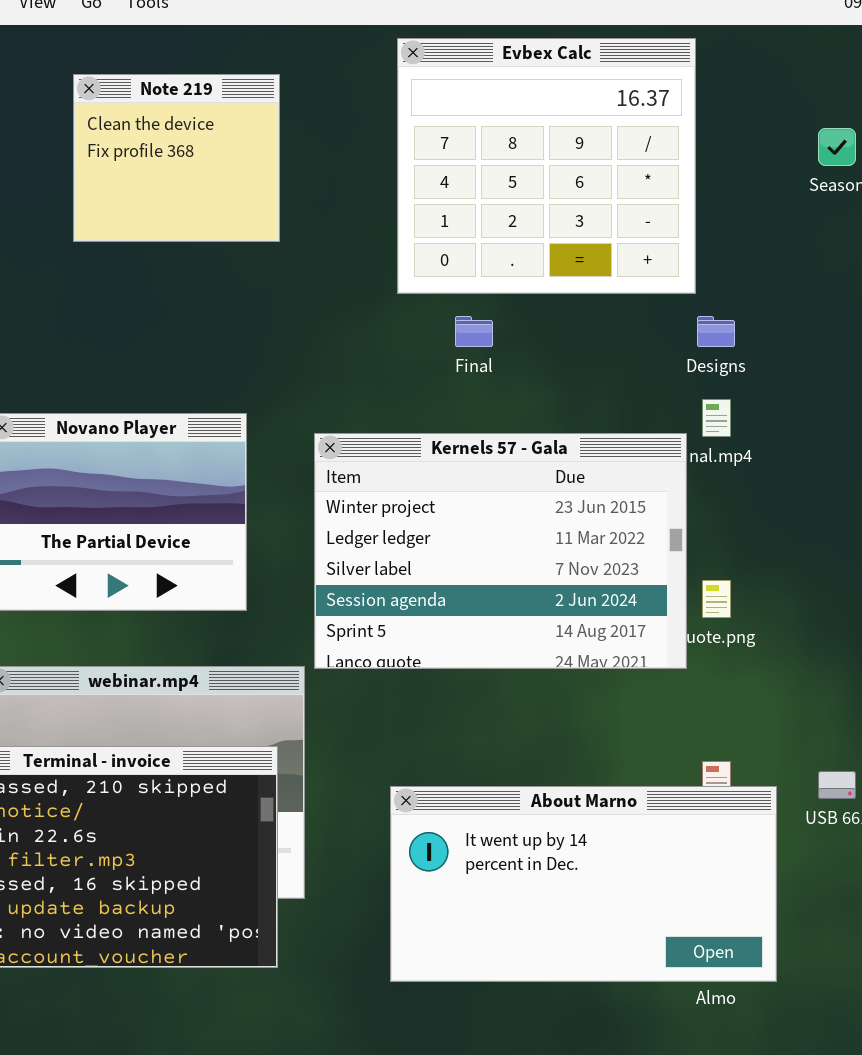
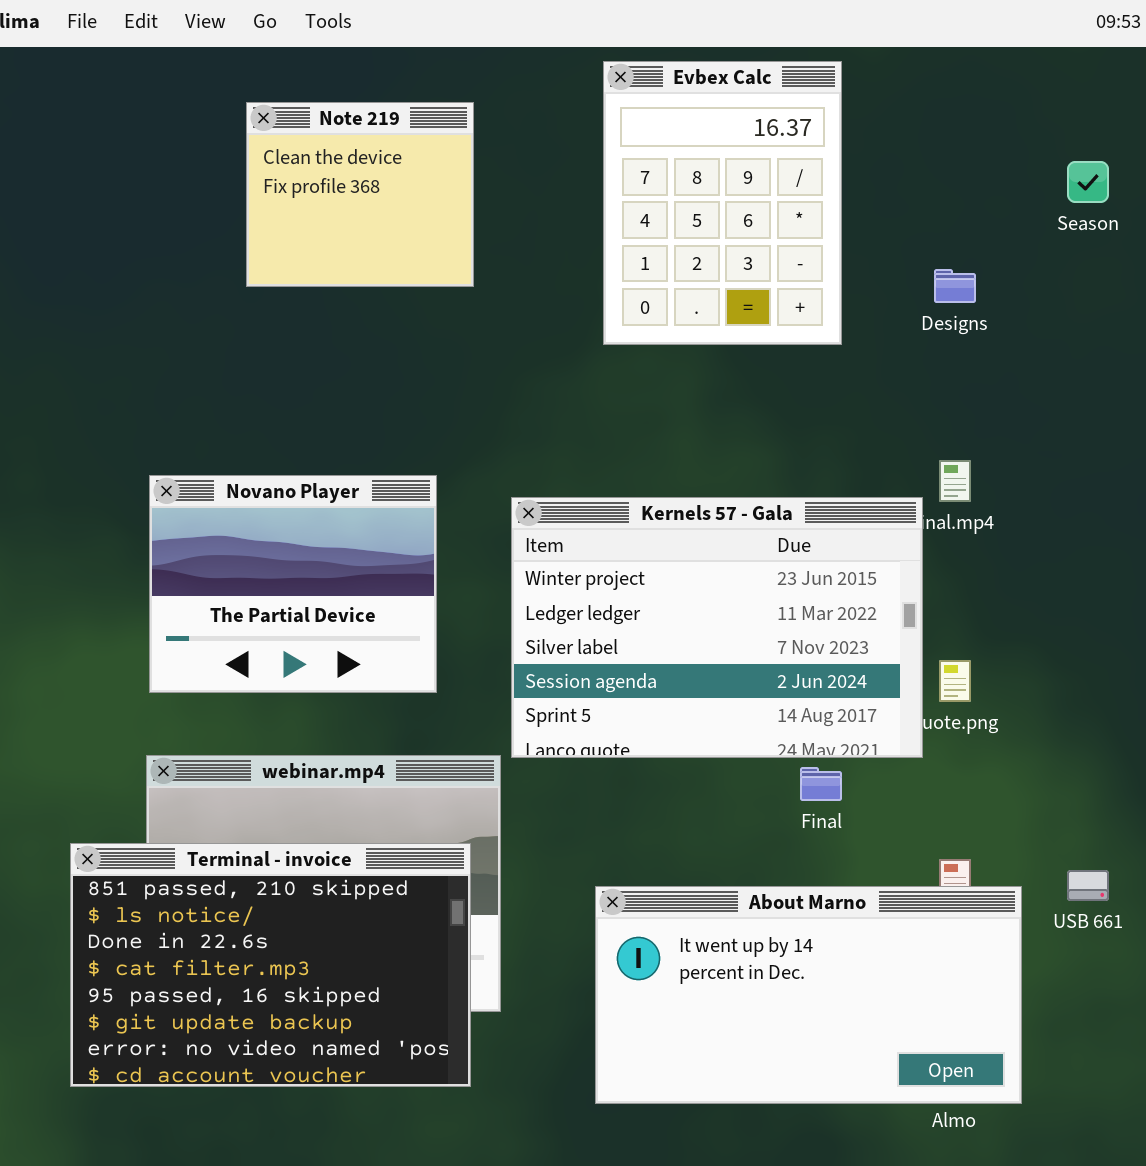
Evbex Calc: [397,38,696,294] -> [603,61,842,345], resized
Final: [455,316,493,347] -> [800,767,842,801], moved
Designs: [697,316,735,347] -> [934,269,976,303], moved

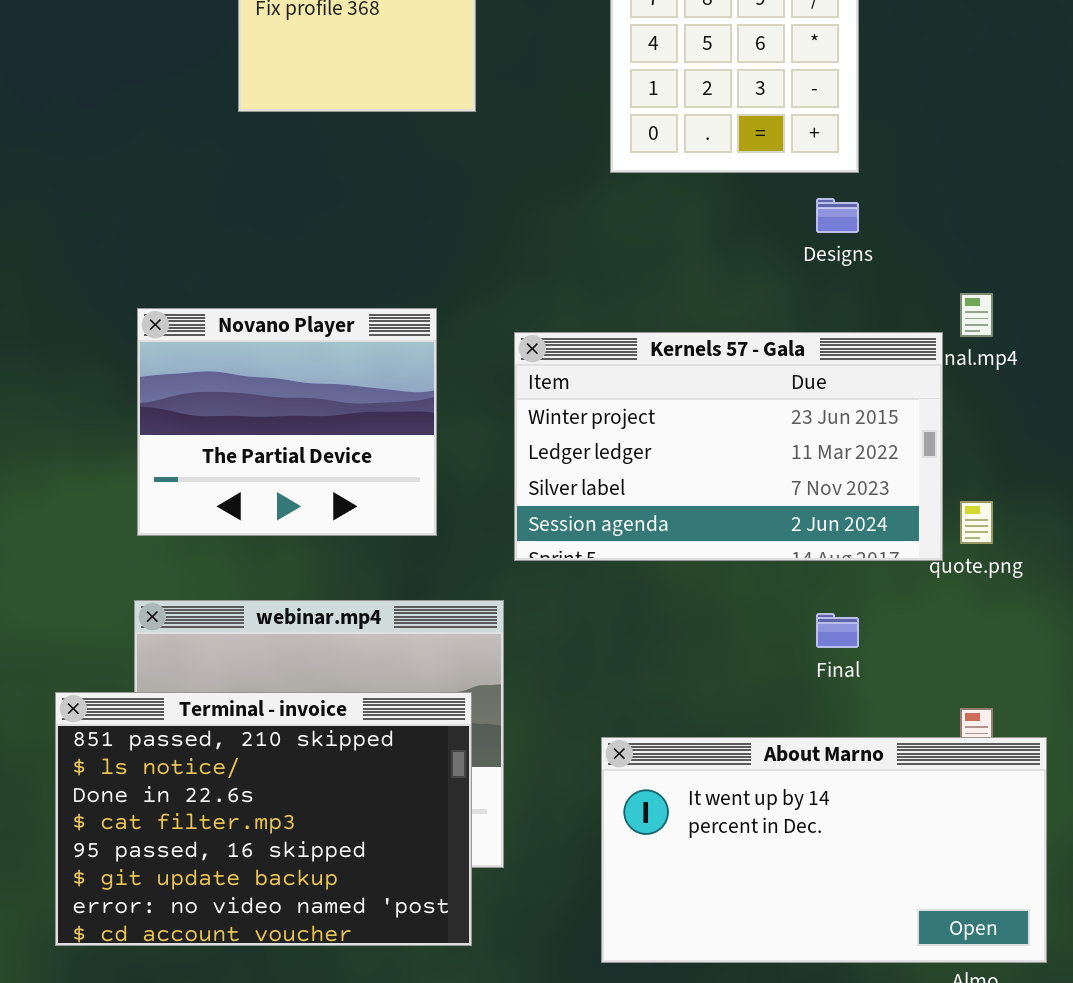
Designs: [934,269,976,303] -> [816,198,859,233], moved
Kernels 57 - Gala: [511,497,923,758] -> [514,332,943,561], resized

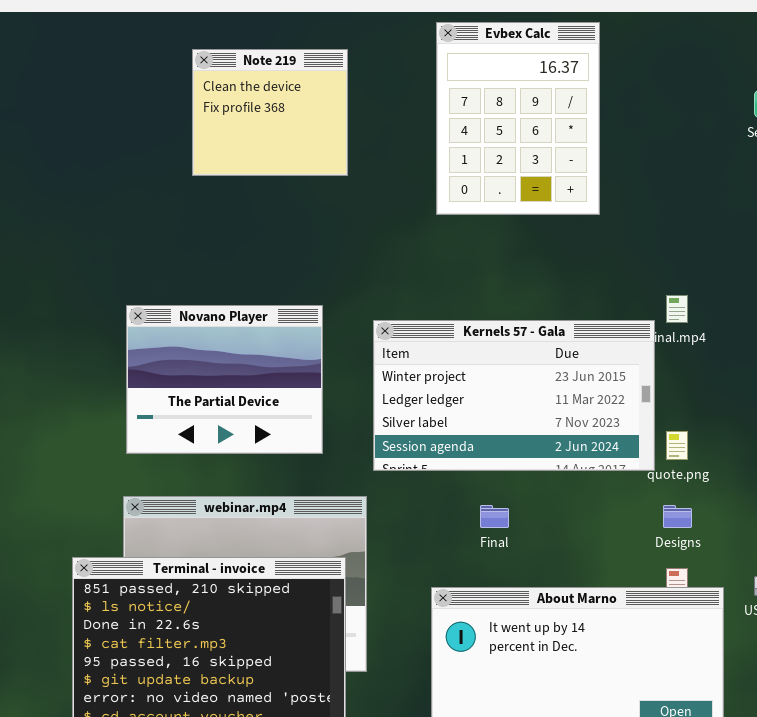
Designs: [816,198,859,233] -> [663,505,692,528], moved
Final: [816,613,859,648] -> [480,505,509,528], moved

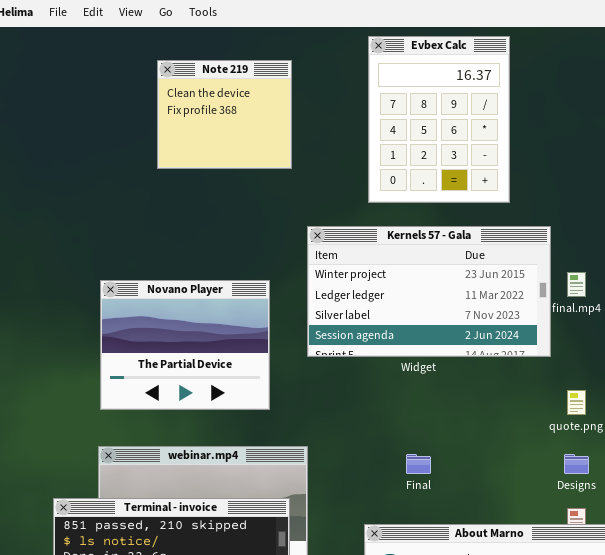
Kernels 57 - Gala: [373,320,655,471] -> [307,226,551,357], moved

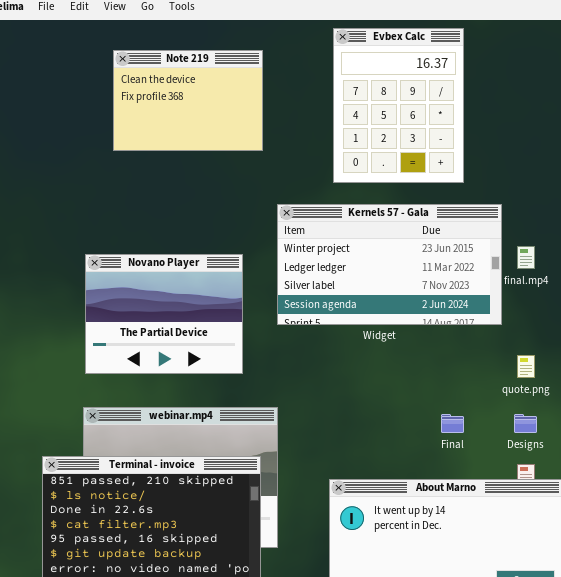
Note 219: [157,60,292,169] -> [113,50,263,151], resized
Final: [406,454,431,474] -> [441,414,464,433], moved

